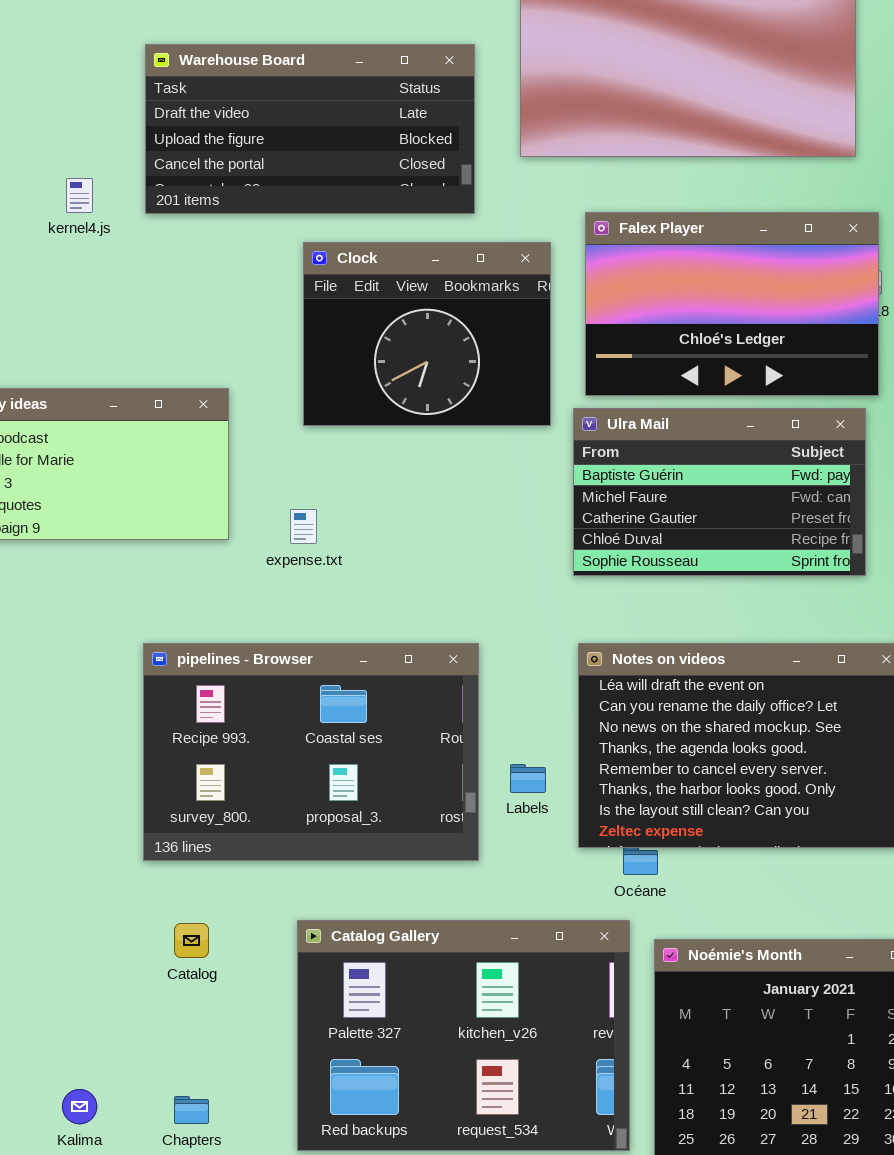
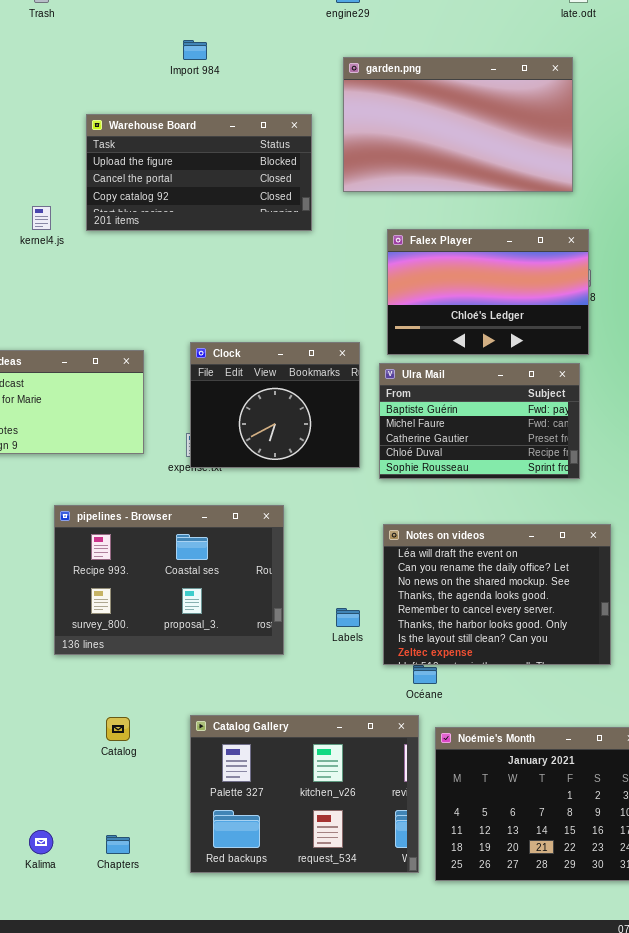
Warehouse Board: [145,44,475,214] -> [86,114,312,231], scrolled down 1 row
Clock: [303,242,551,426] -> [190,342,360,468], moved
pipelines - Browser: [143,643,479,861] -> [54,505,284,655], moved

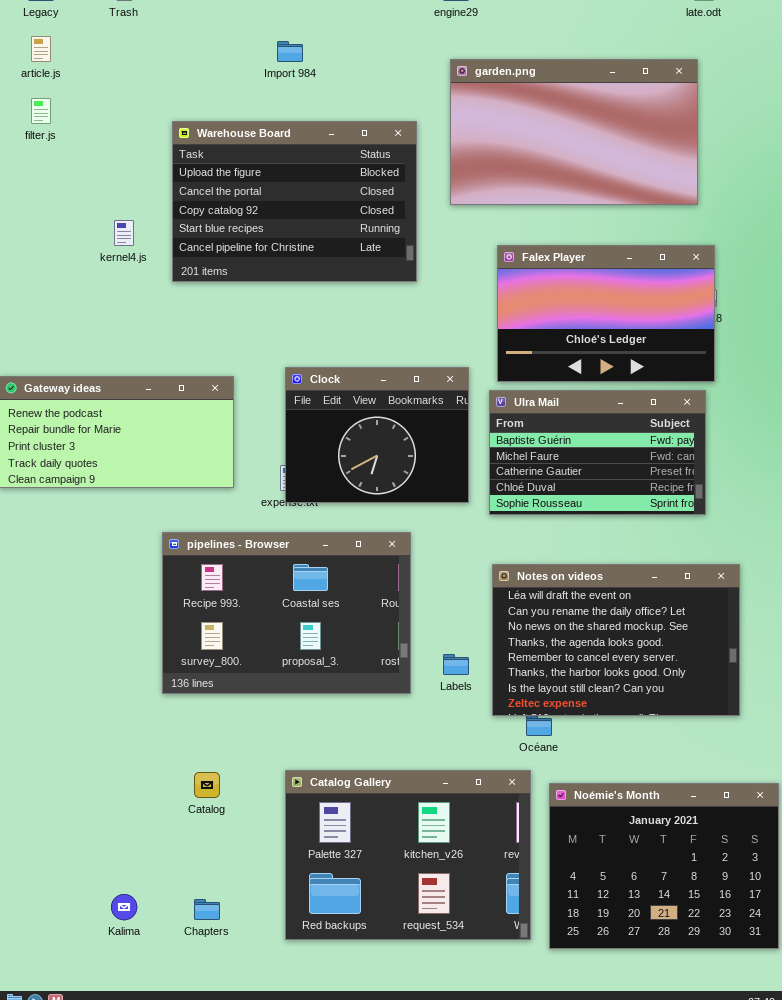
Warehouse Board: [86,114,312,231] -> [172,121,417,282], resized
pipelines - Browser: [54,505,284,655] -> [162,532,411,694], moved

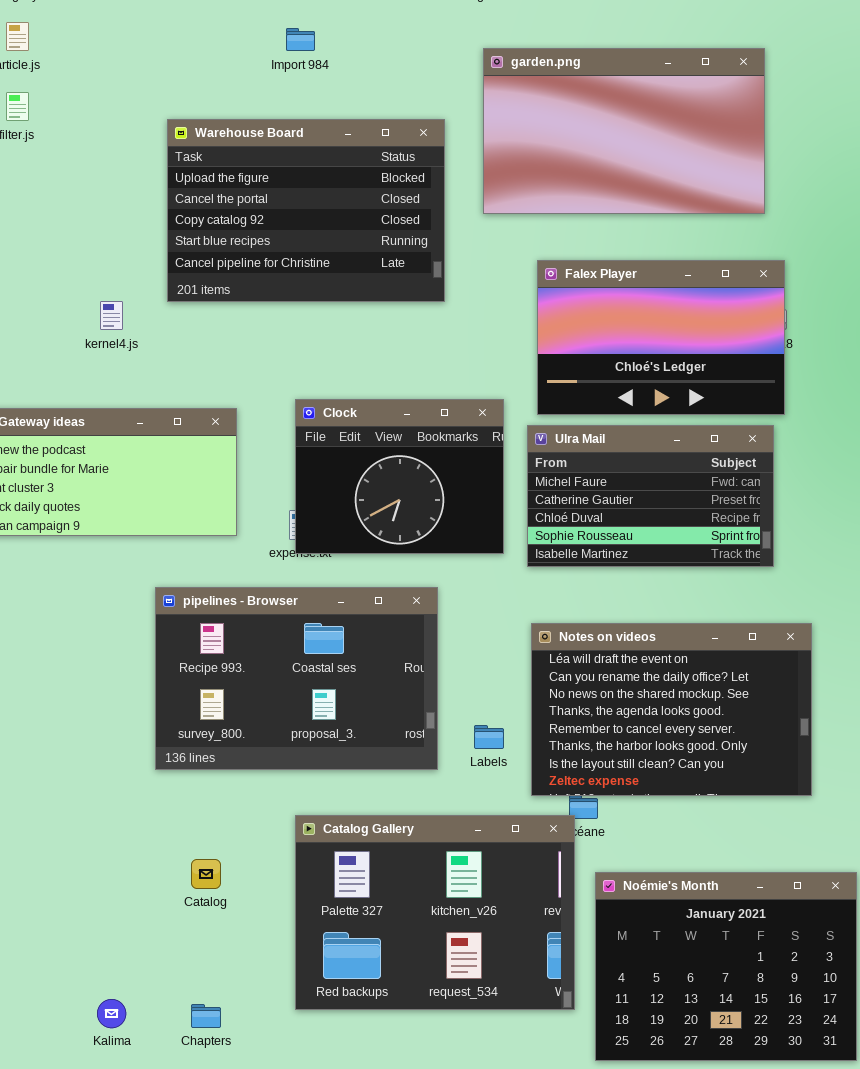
kernel4.js: [114,220,134,246] -> [100,301,123,330], moved
Ulra Mail: [489,390,706,515] -> [527,425,774,567], scrolled down 1 row
Catalog Gallery: [285,770,531,940] -> [295,815,575,1010], moved

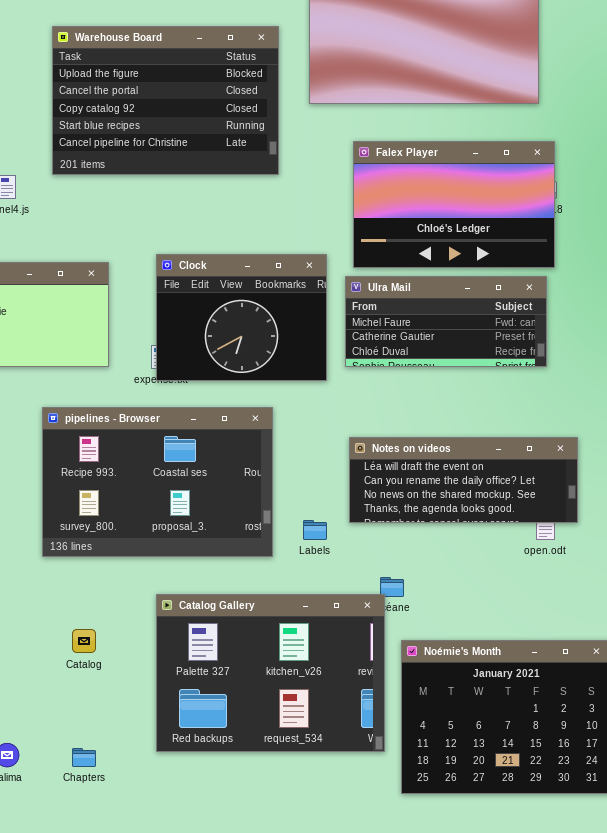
Ulra Mail: [527,425,774,567] -> [345,276,547,367], resized
Notes on videos: [531,623,812,796] -> [349,437,578,523], resized

